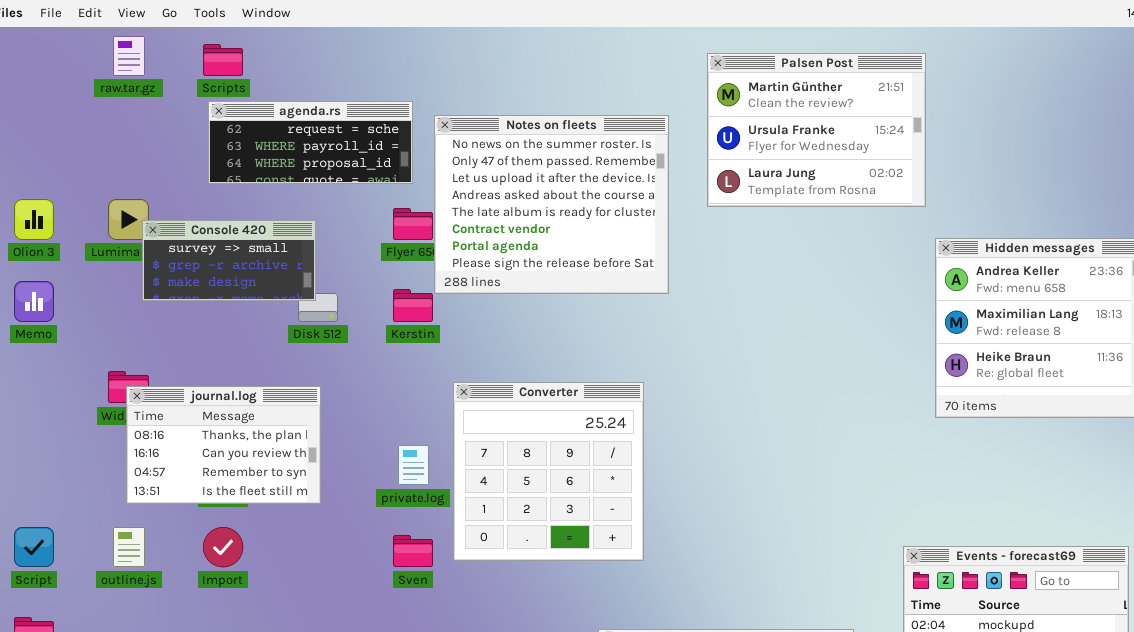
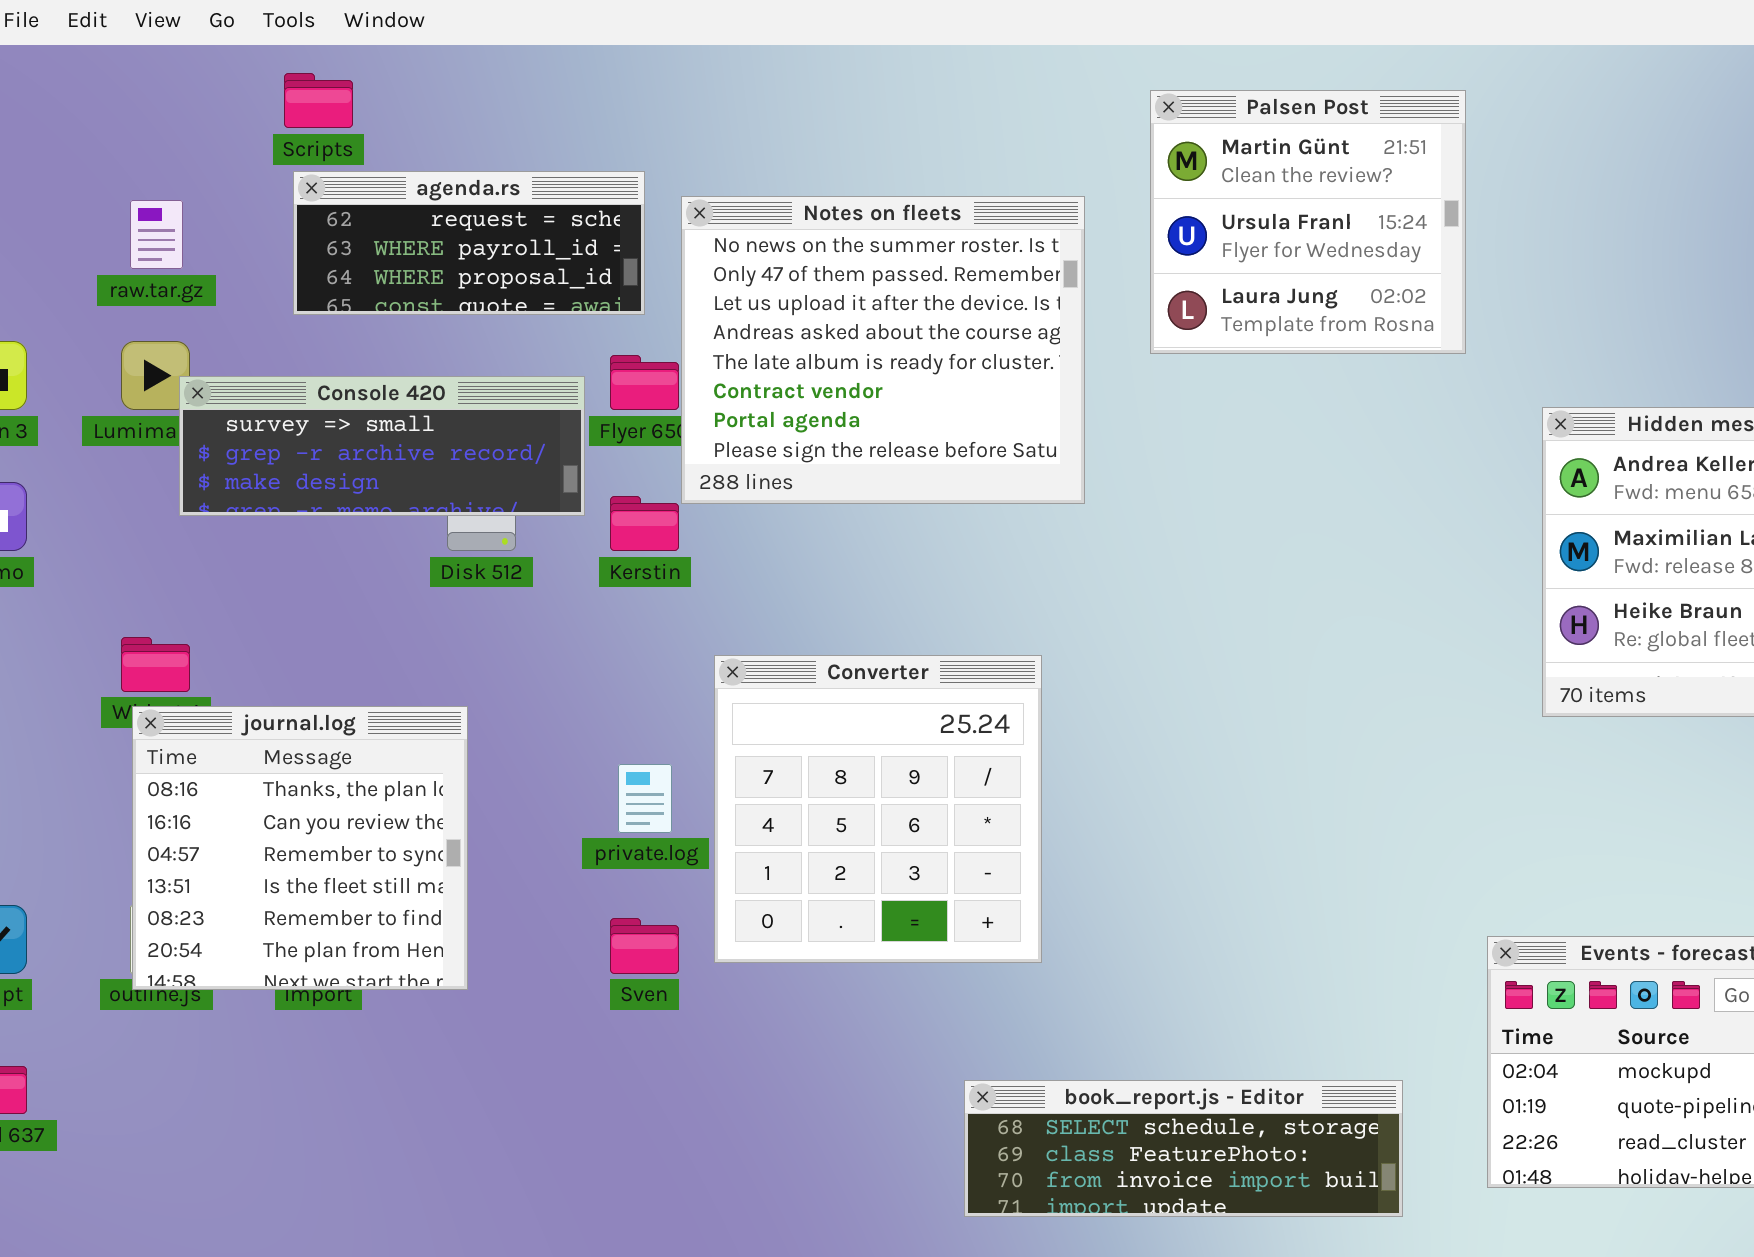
raw.tar.gz: [113,36,145,76] -> [130,200,183,269], moved
Palsen Post: [707,53,926,207] -> [1150,90,1466,354], resized
Console 420: [142,220,316,301] -> [179,376,585,516], resized
journal.log: [126,386,321,504] -> [132,706,468,990], moved, resized

